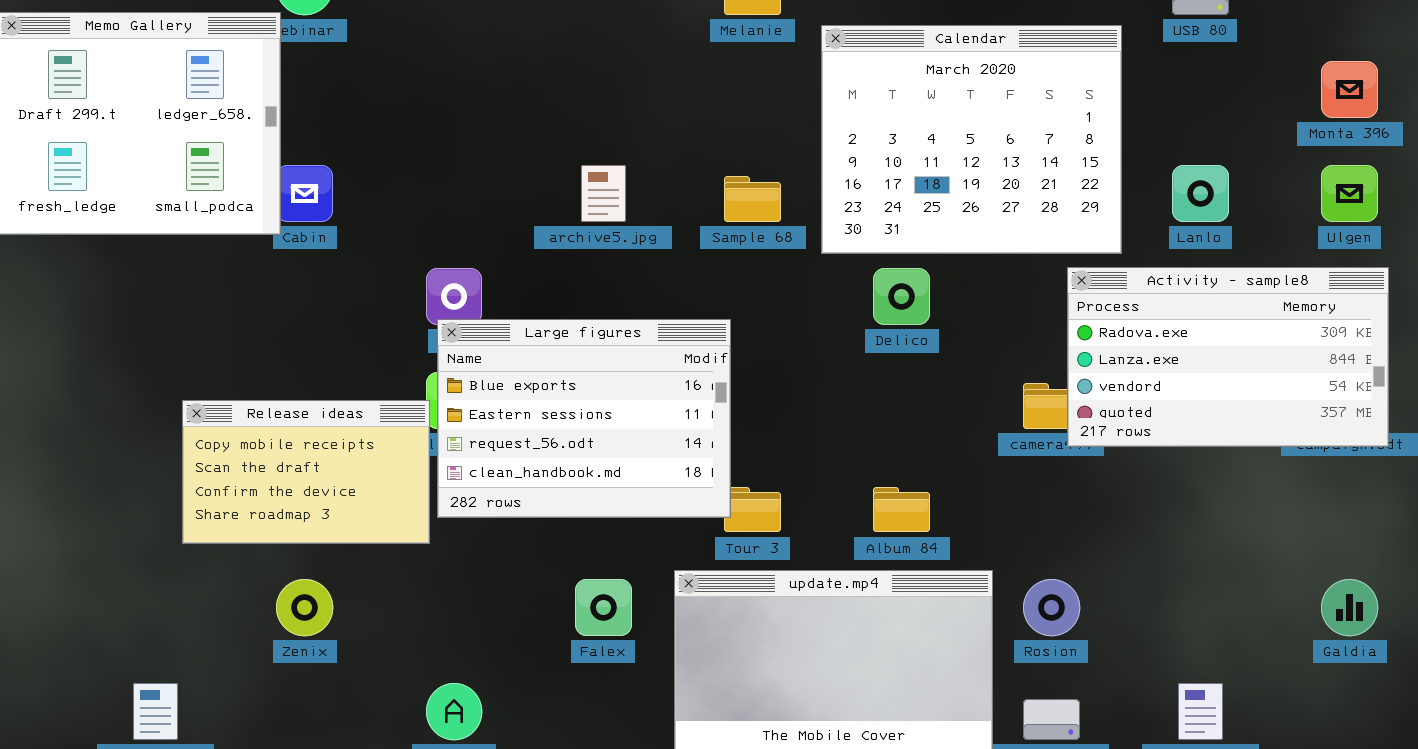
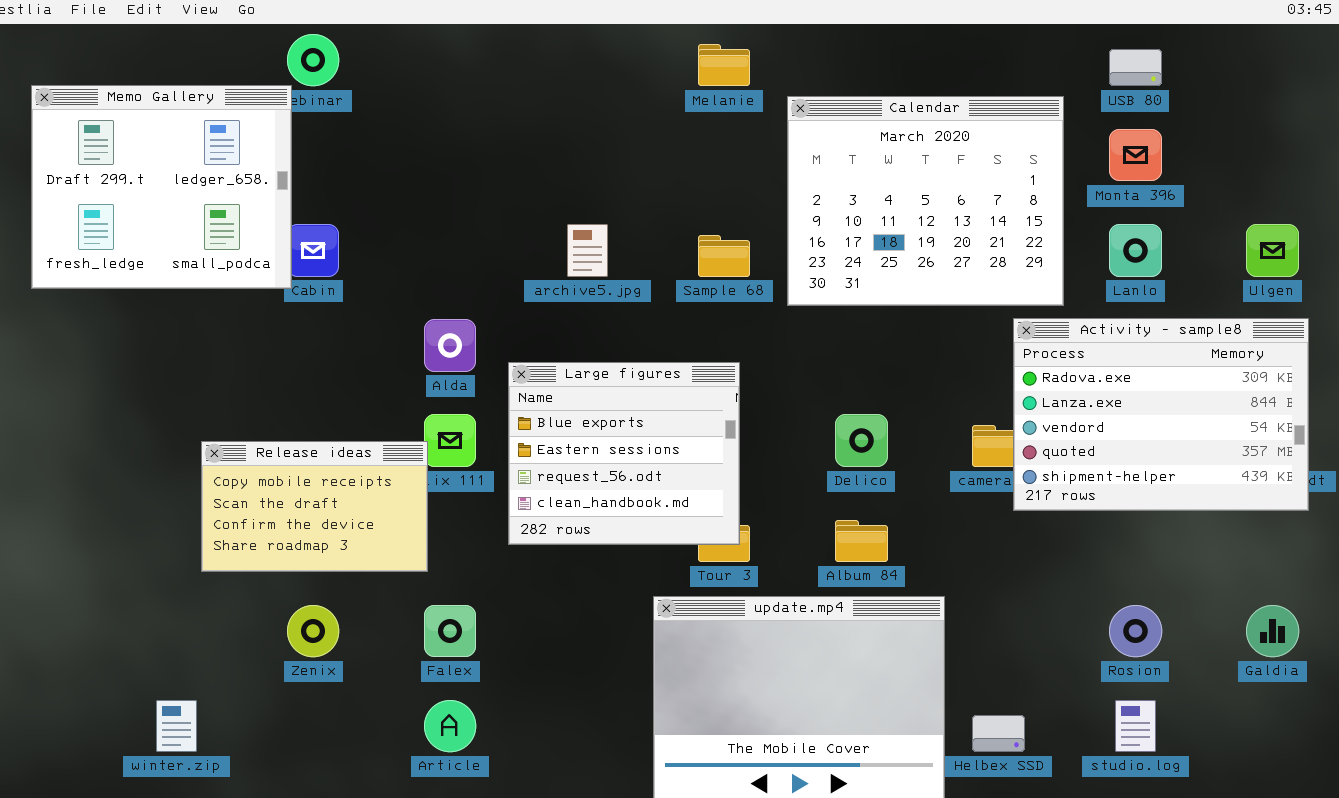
Monta 396: [1321,61,1378,118] -> [1109,129,1162,181], moved
Activity - sample8: [1067,267,1389,447] -> [1013,318,1309,511], resized
Delico: [873,268,930,325] -> [835,414,888,467], moved
Large figures: [437,319,731,518] -> [508,362,740,545], moved, resized
Falex: [575,579,632,636] -> [424,605,476,657], moved
Rosion: [1023,579,1080,636] -> [1109,605,1162,657], moved

